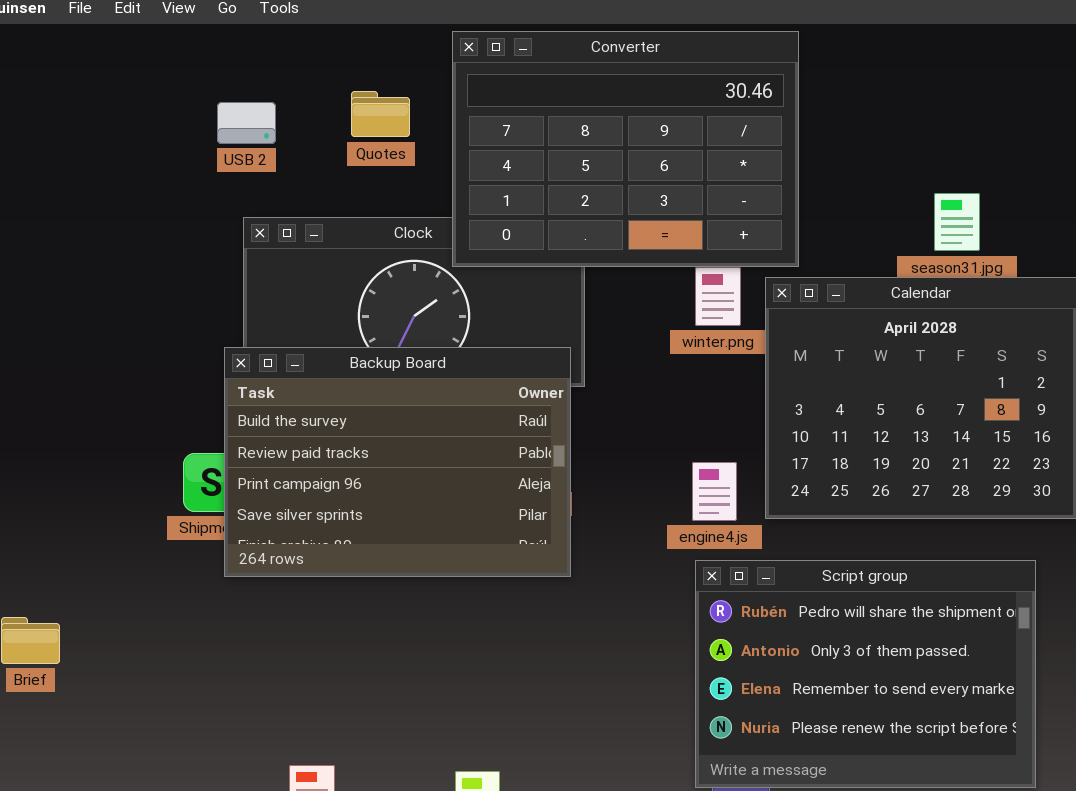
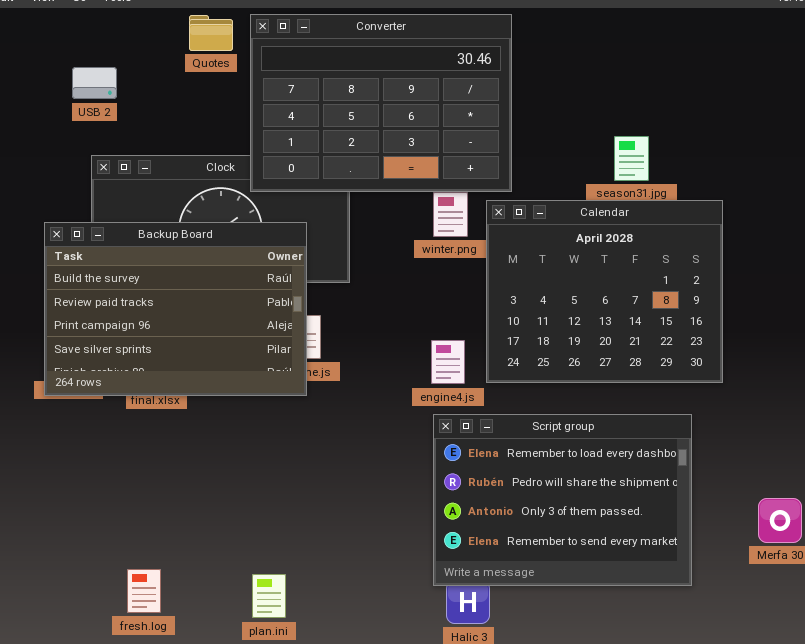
Quotes: [351,91,410,137] -> [189,15,233,51], moved
Backup Board: [224,347,571,577] -> [44,222,307,396], moved
Script group: [695,560,1036,788] -> [433,414,692,586], scrolled up 1 row

